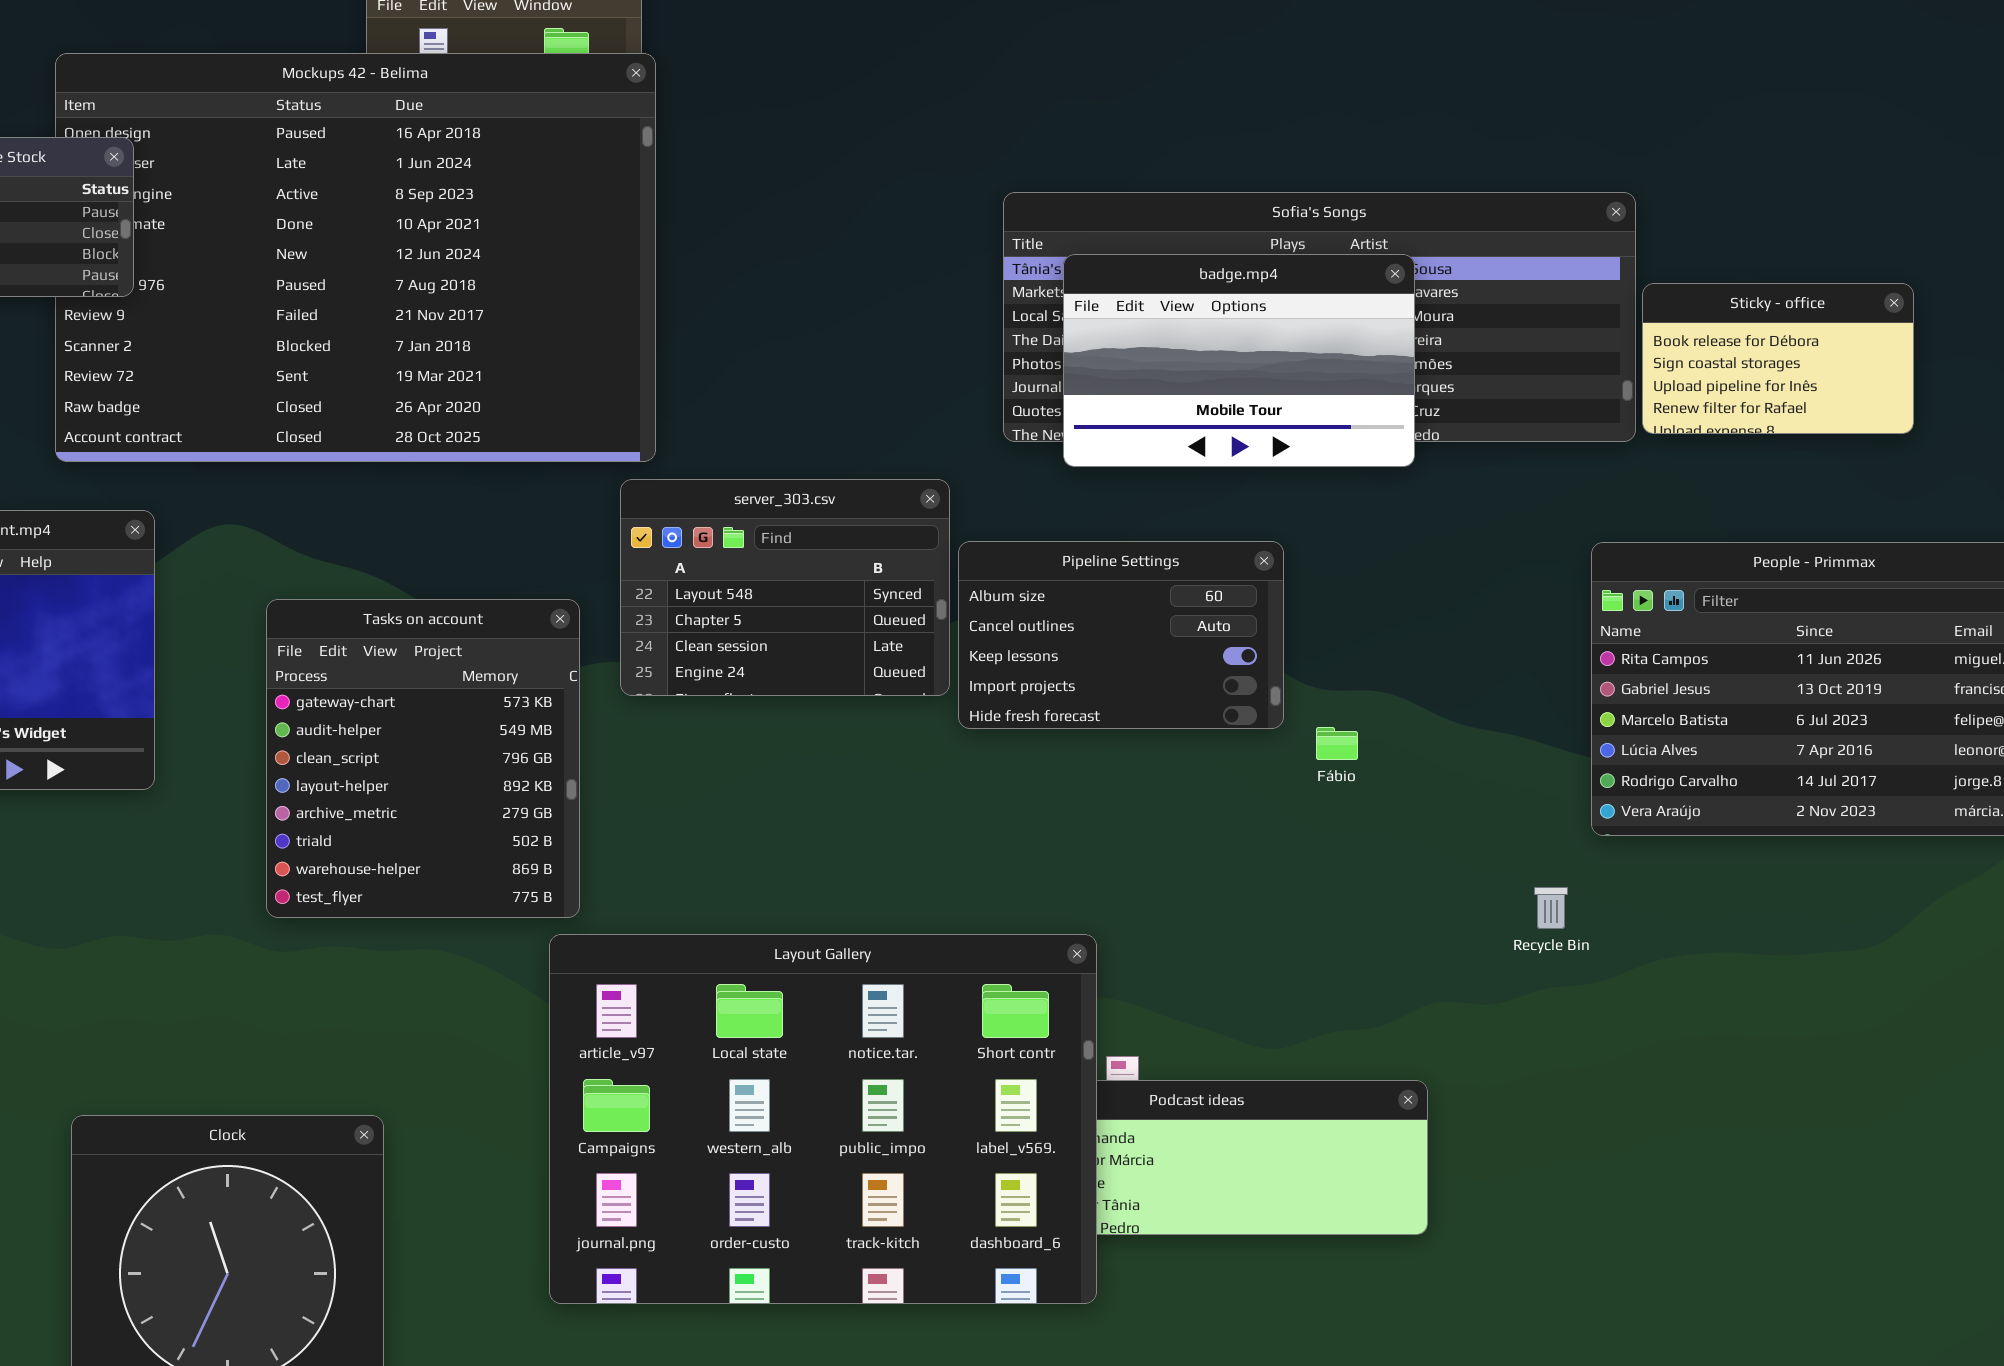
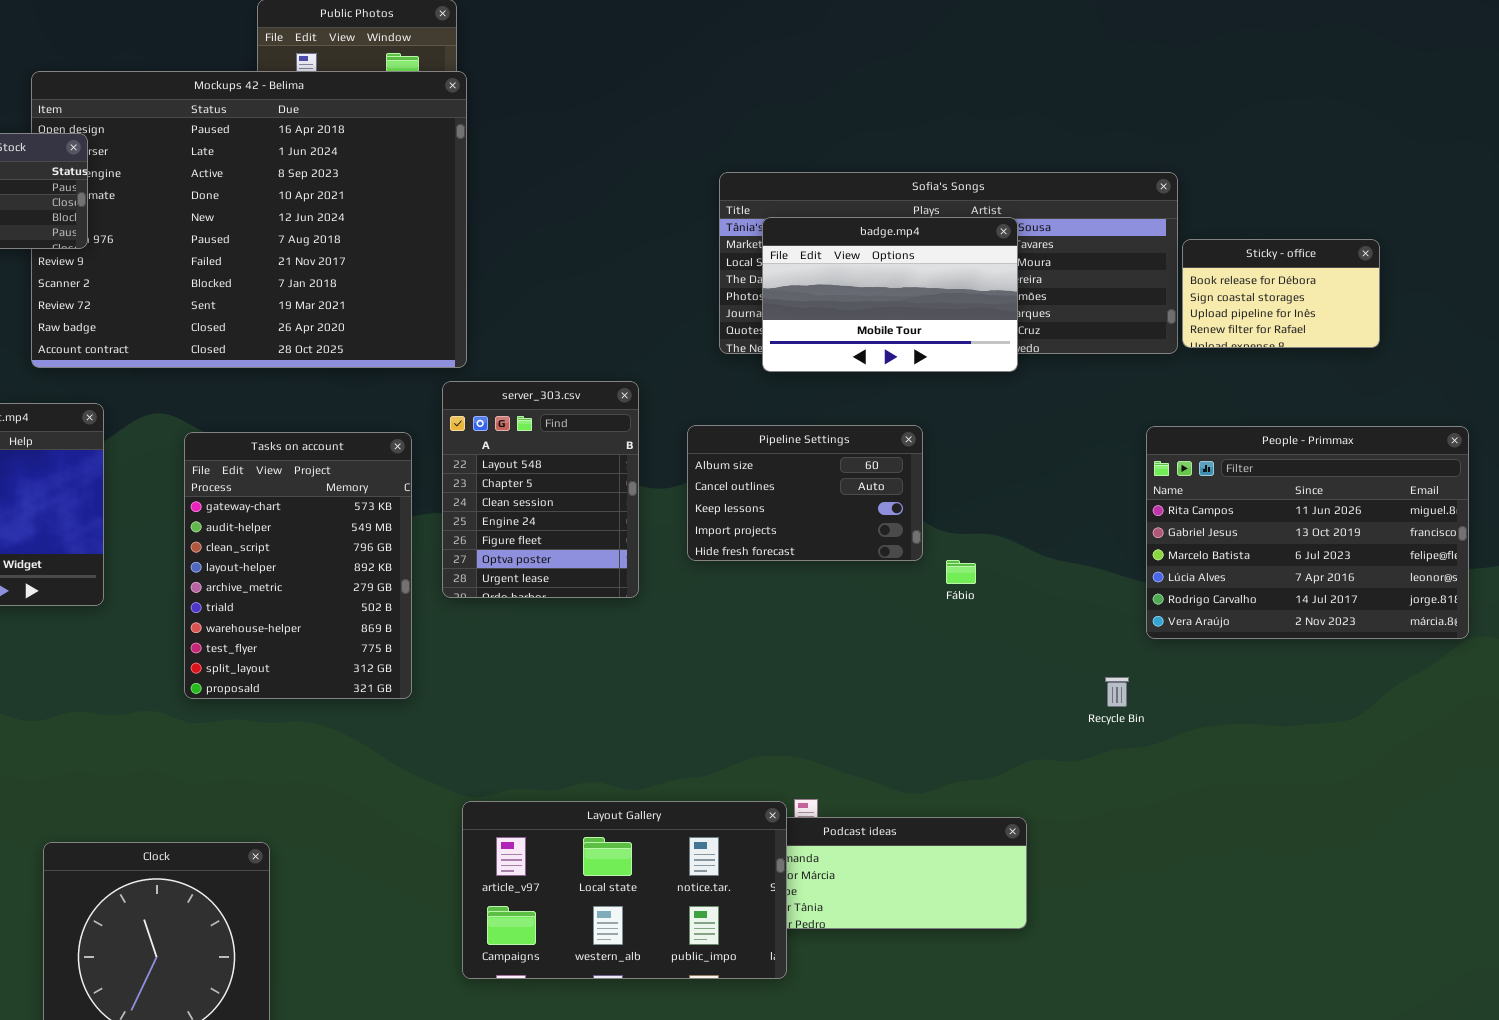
server_303.csv: [620,479,950,696] -> [442,381,639,598], resized
Tasks on account: [266,599,580,918] -> [184,432,412,699], resized
Layout Gallery: [549,934,1097,1304] -> [462,801,787,979], resized

